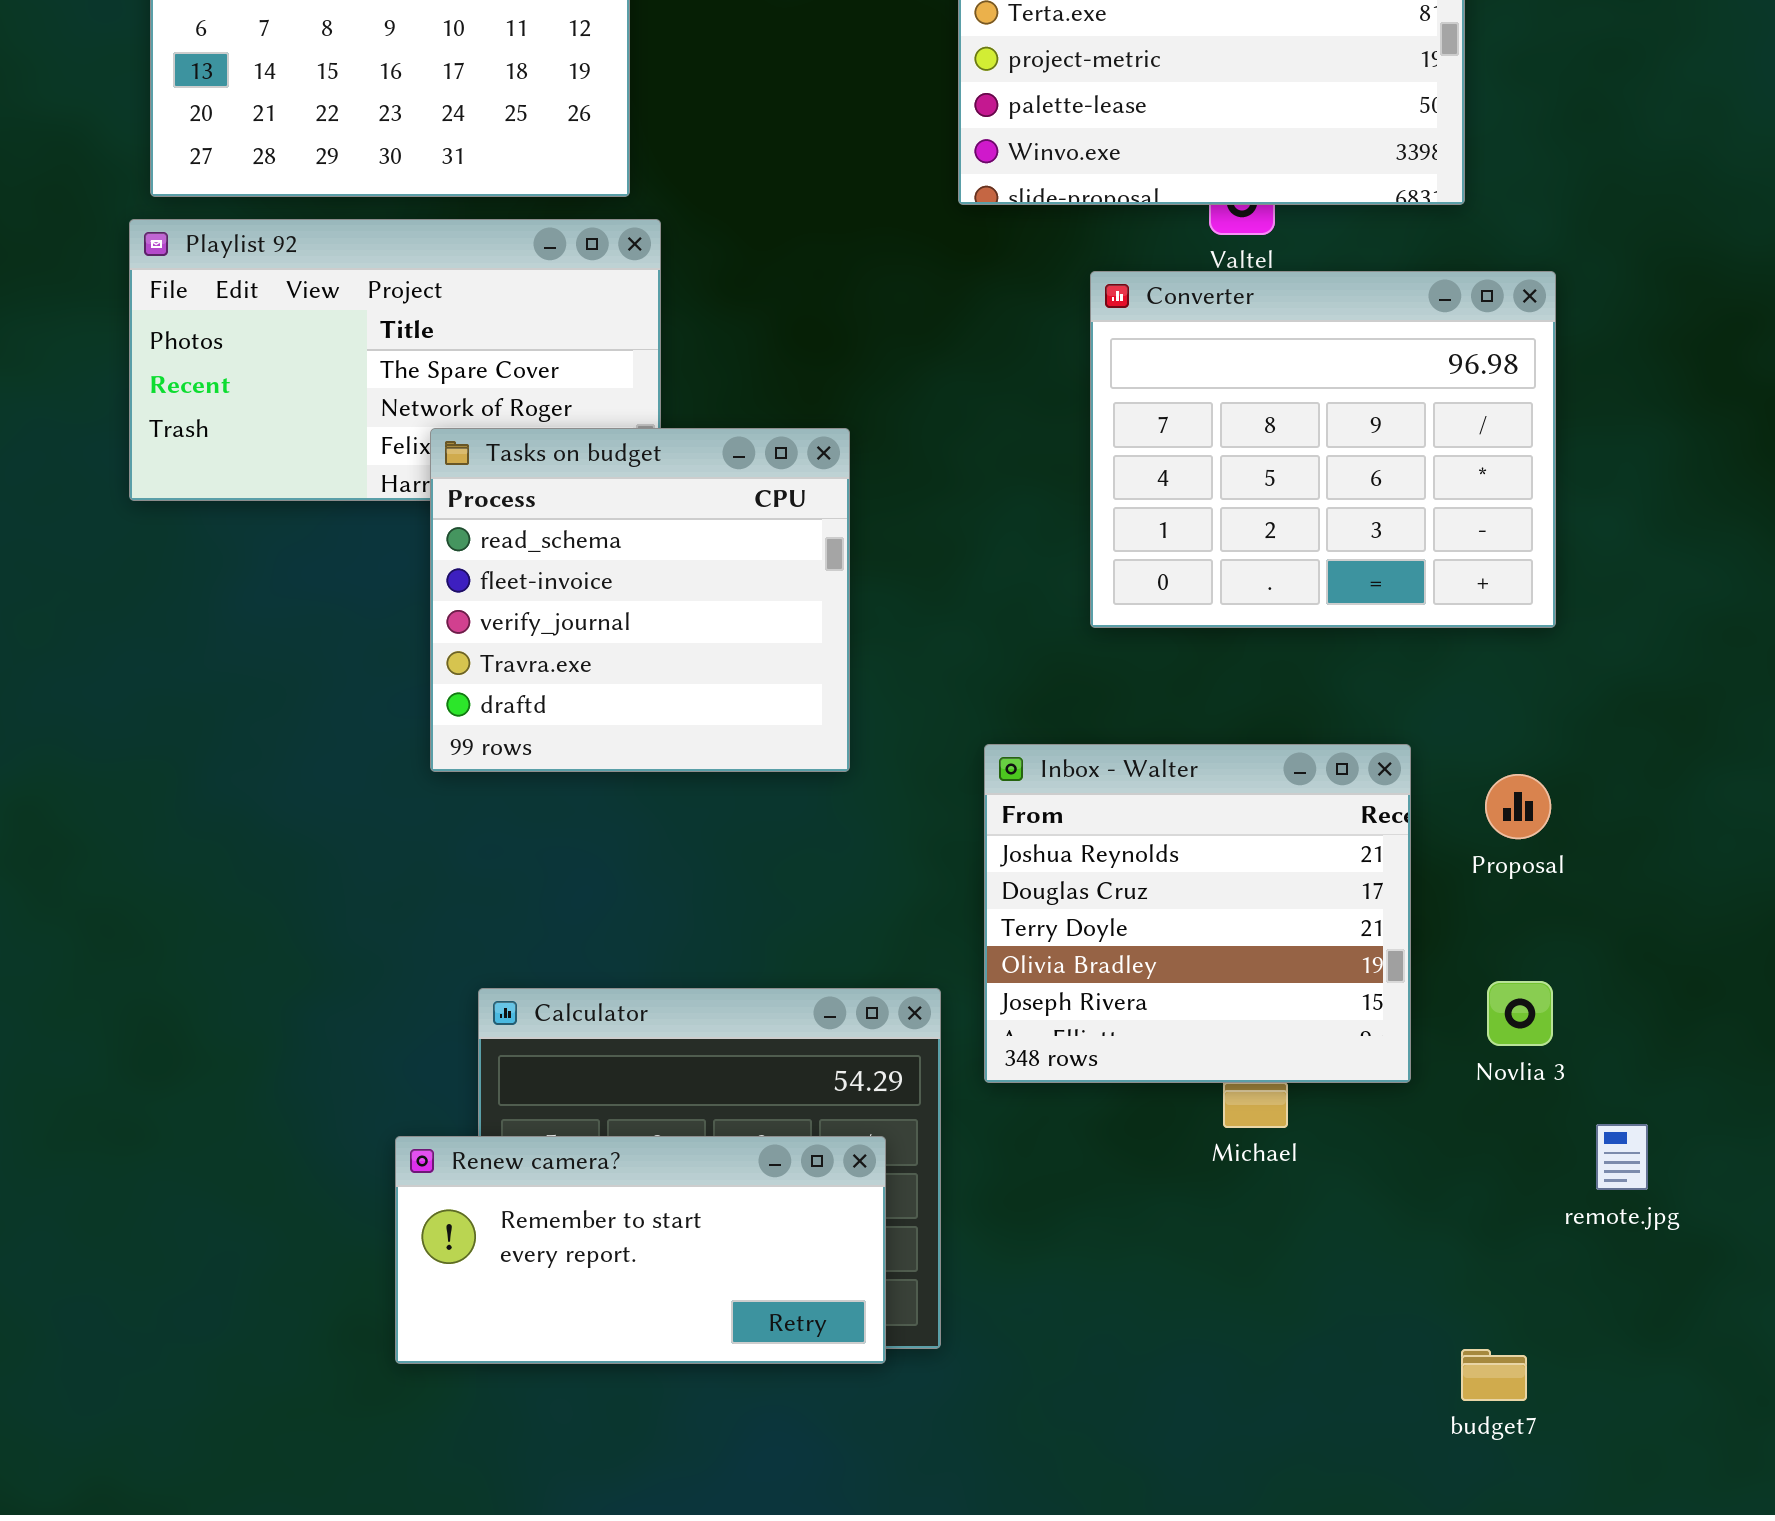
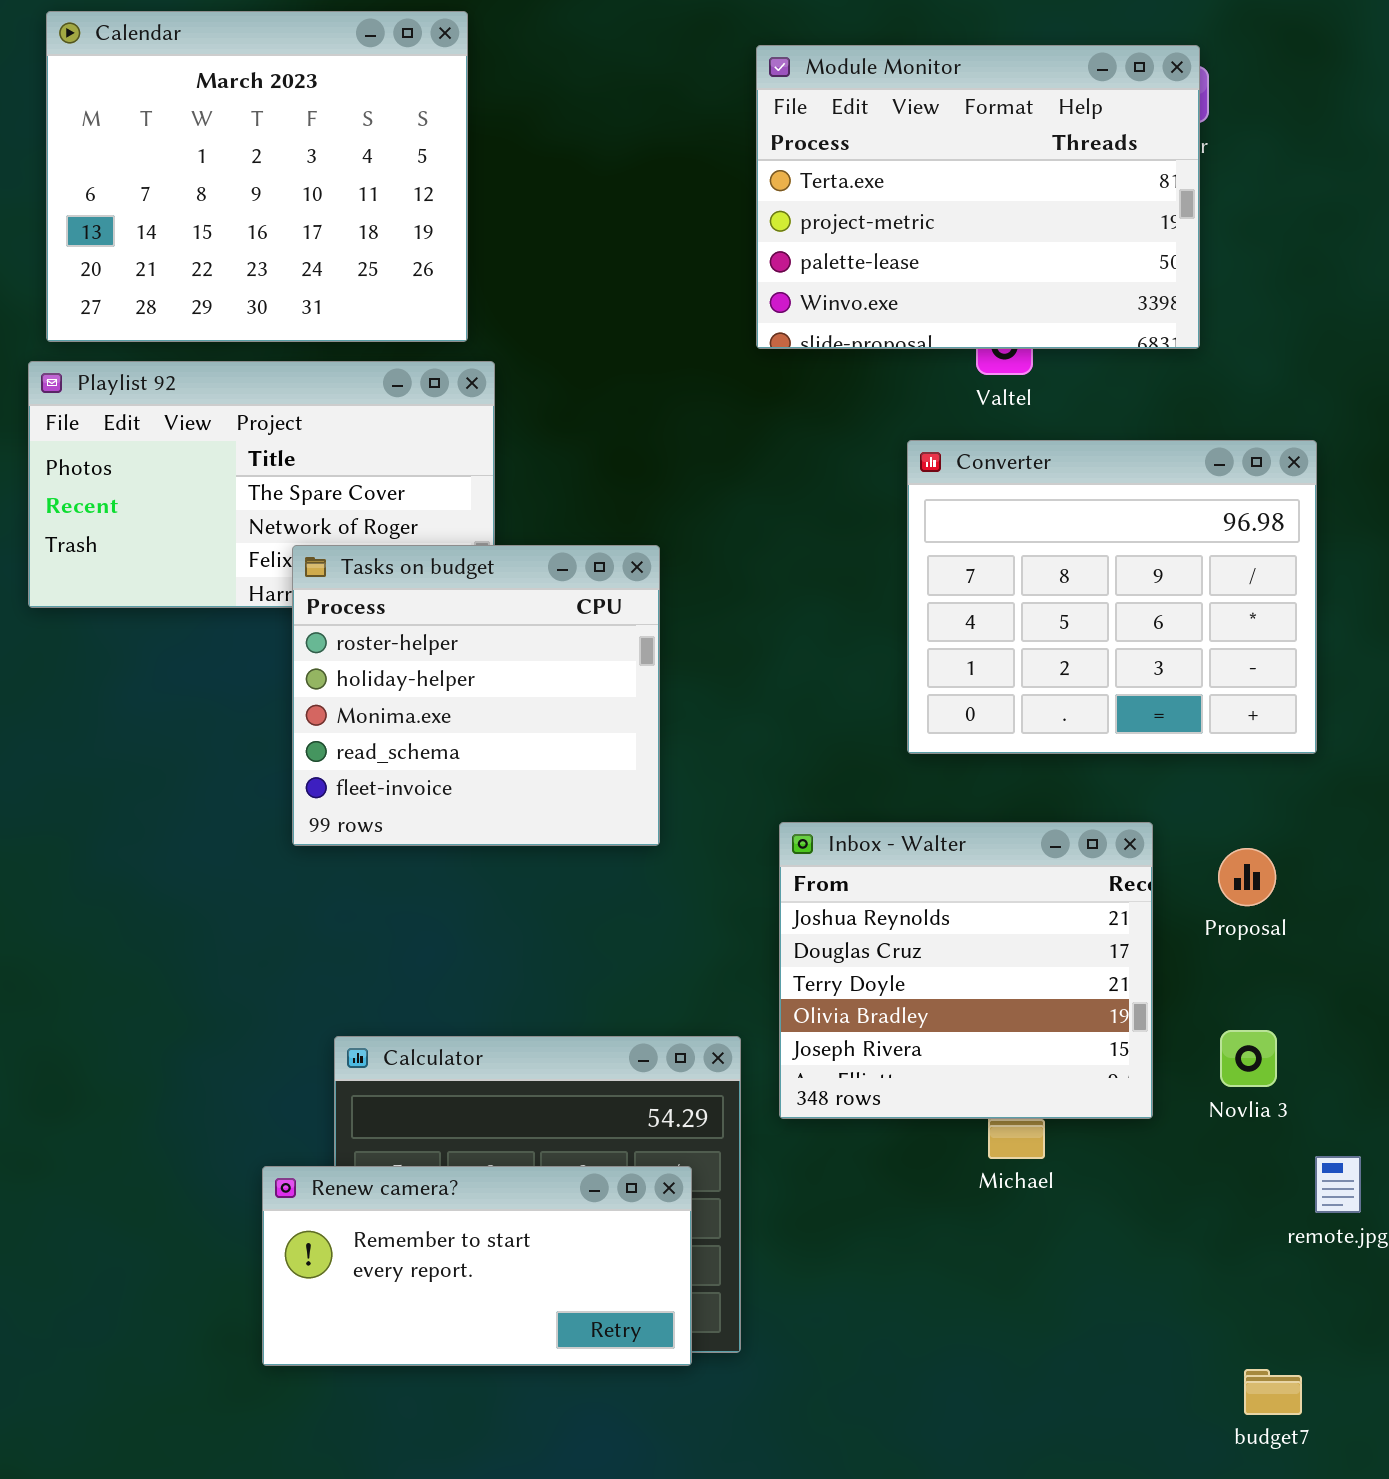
Converter: [1090,271,1556,628] -> [907,440,1317,754], moved
Tasks on budget: [430,428,850,772] -> [292,545,660,846], scrolled up 3 rows
budget7: [1461,1349,1527,1401] -> [1244,1369,1302,1415], moved

